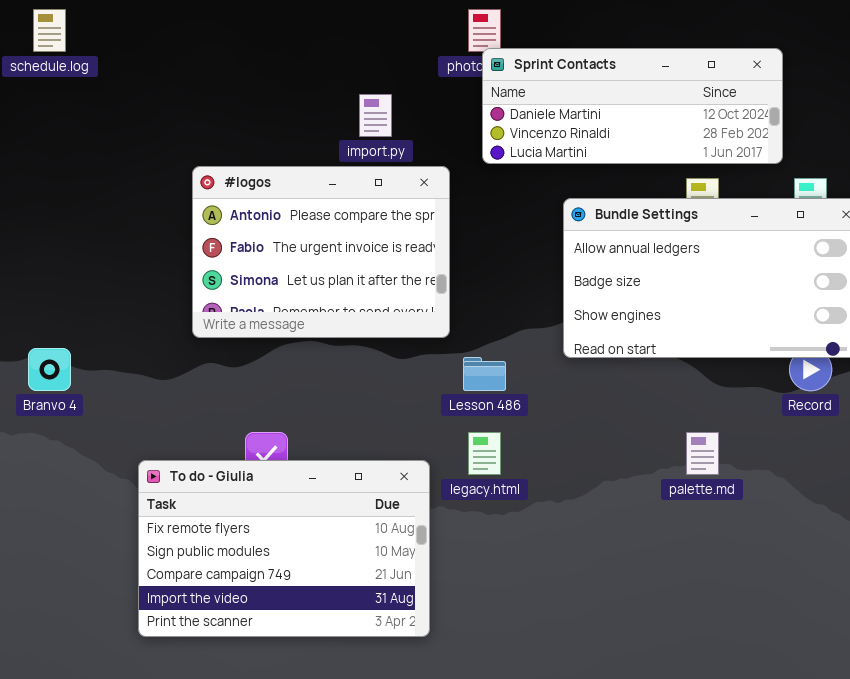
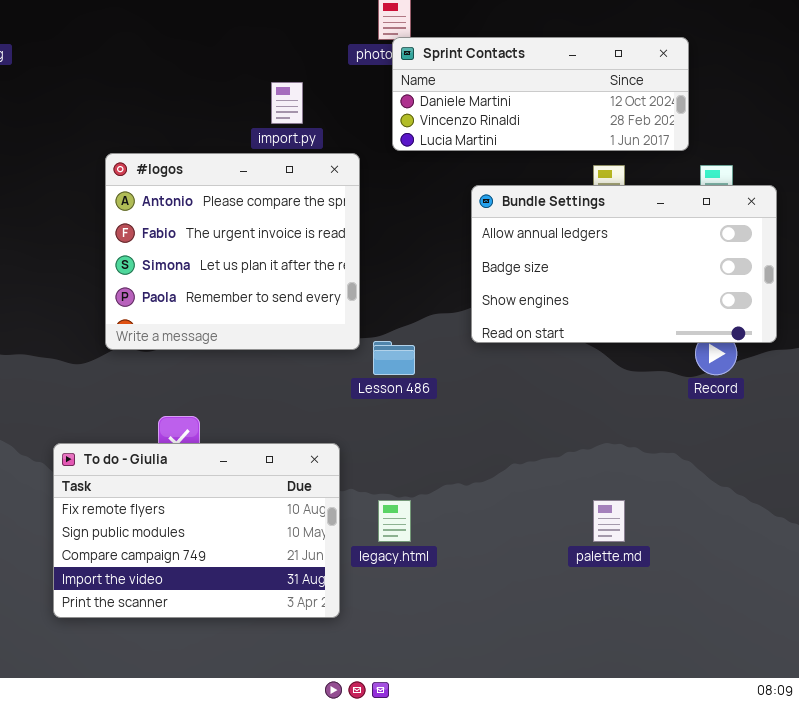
#logos: [192,166,450,338] -> [105,153,360,350], resized
legacy.html: [468,432,501,475] -> [378,500,411,542], moved
palette.md: [686,432,719,475] -> [593,500,625,542], moved

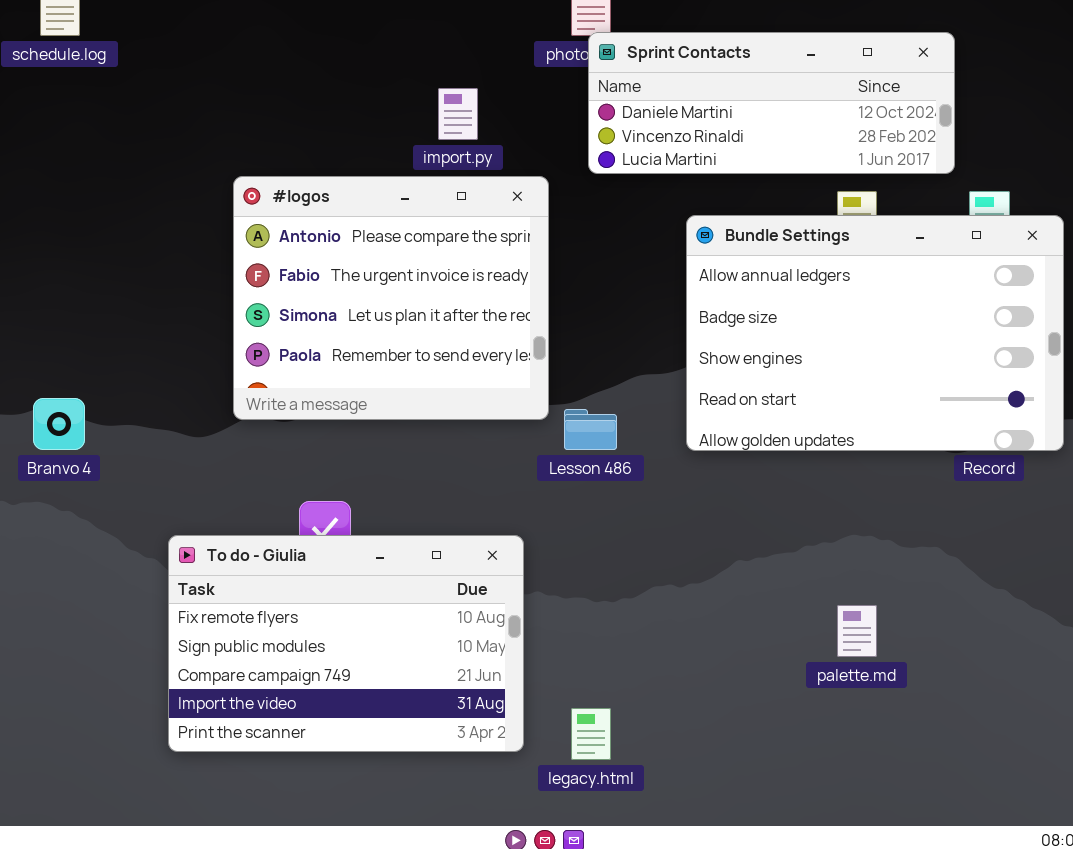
Bundle Settings: [471,185,777,343] -> [686,215,1064,451], resized
legacy.html: [378,500,411,542] -> [571,708,611,760], moved

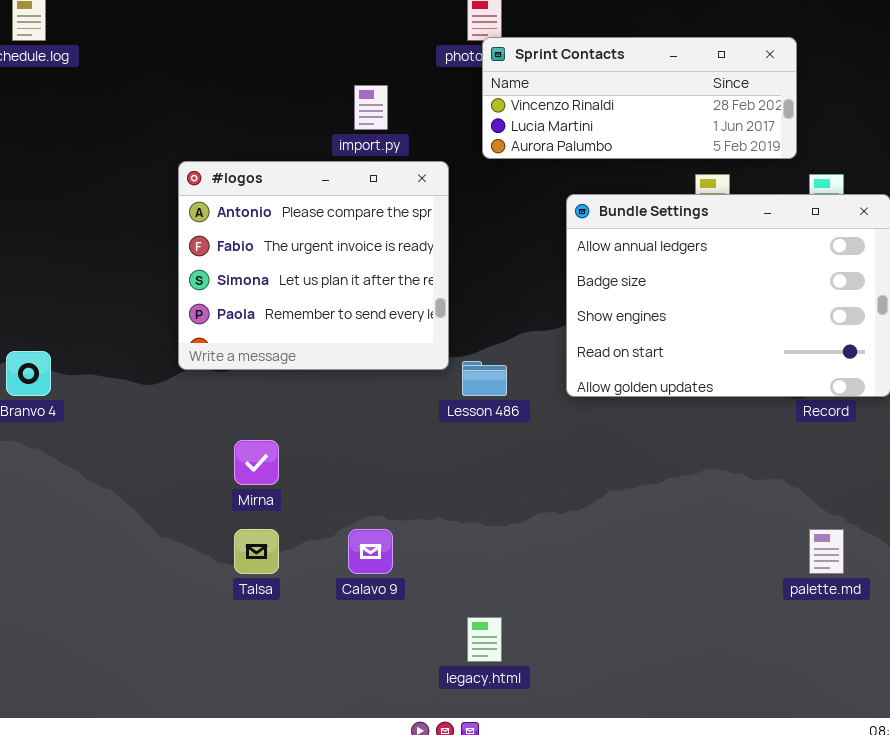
Sprint Contacts: [588,32,955,174] -> [482,37,797,159], scrolled down 1 row
To do - Giulia: [168,535,524,752] -> none, closed
palette.md: [837,605,877,657] -> [809,529,844,574], moved

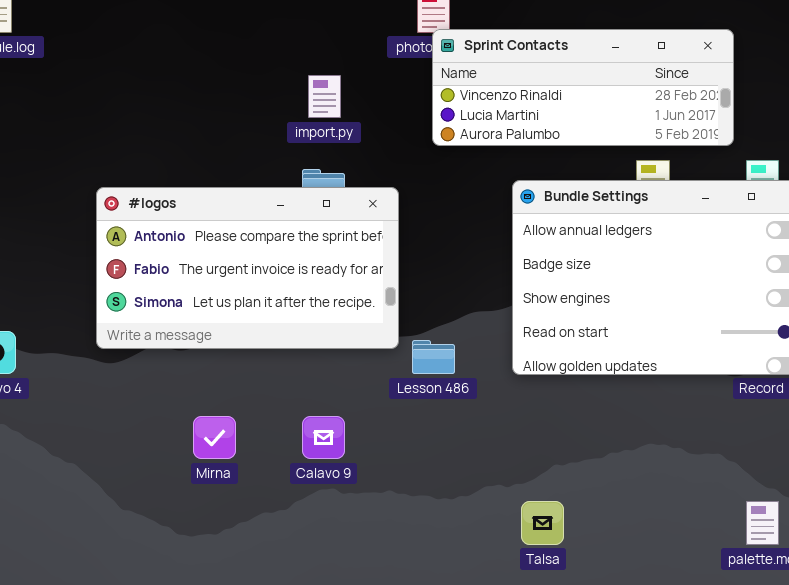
#logos: [178,161,449,370] -> [96,187,399,349], resized
Talsa: [234,529,279,574] -> [521,501,564,545], moved
Calavo 9: [348,529,393,574] -> [302,416,345,459], moved

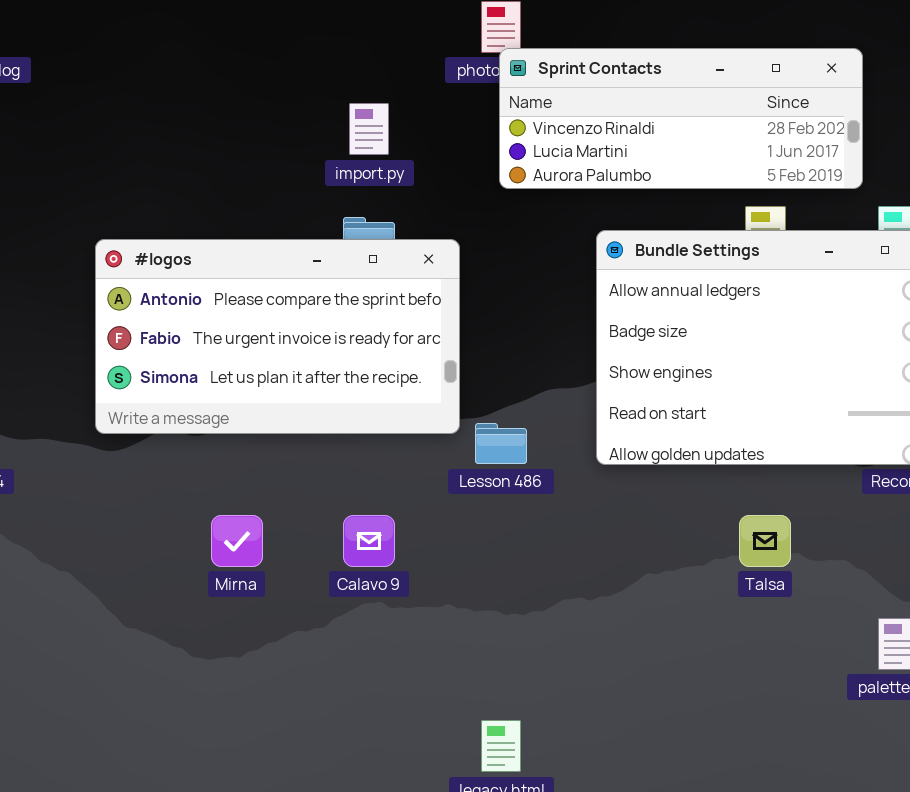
Talsa: [521,501,564,545] -> [739,515,791,567], moved

